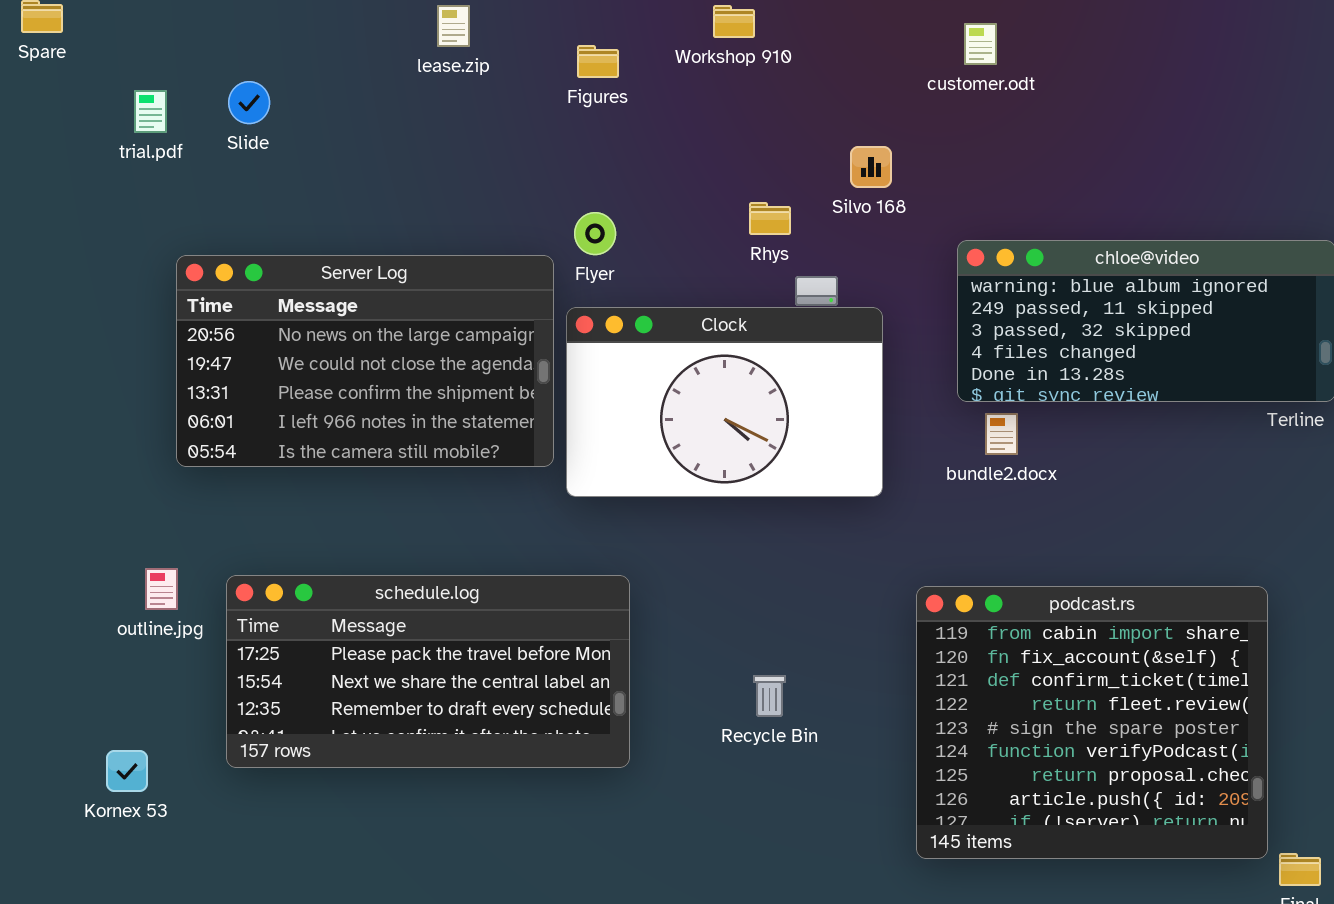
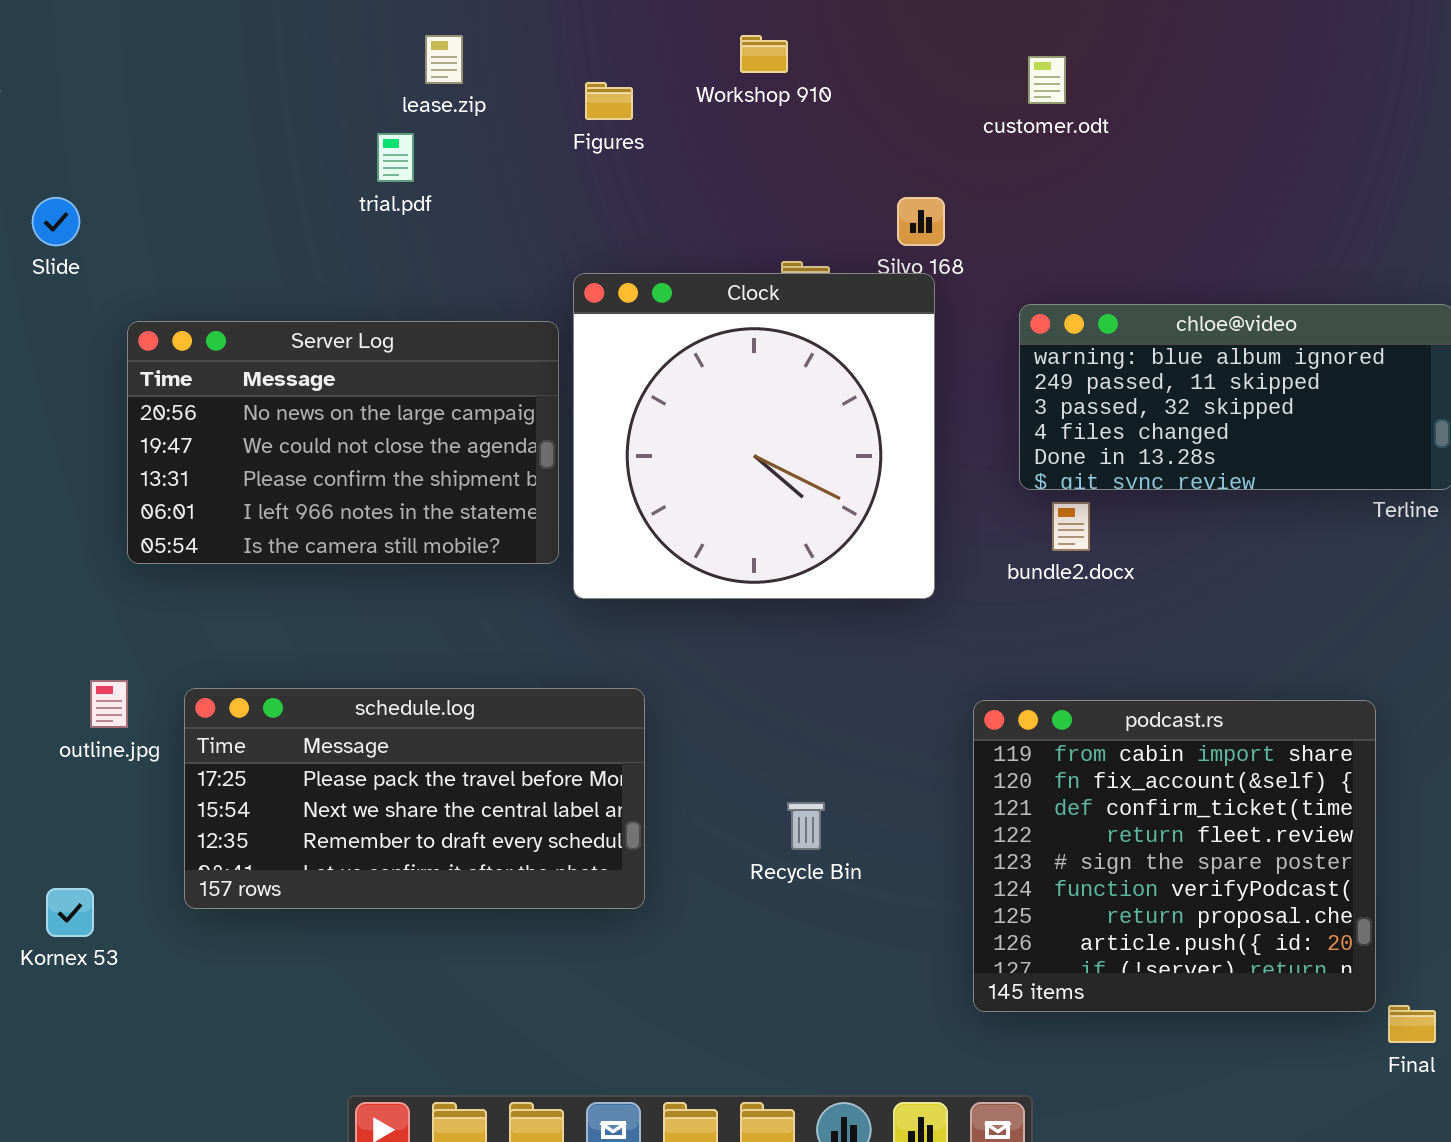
Slide: [228,81,270,124] -> [32,197,80,246], moved
trial.pdf: [134,90,167,133] -> [377,133,414,182], moved
Clock: [566,307,883,497] -> [573,273,935,599], resized

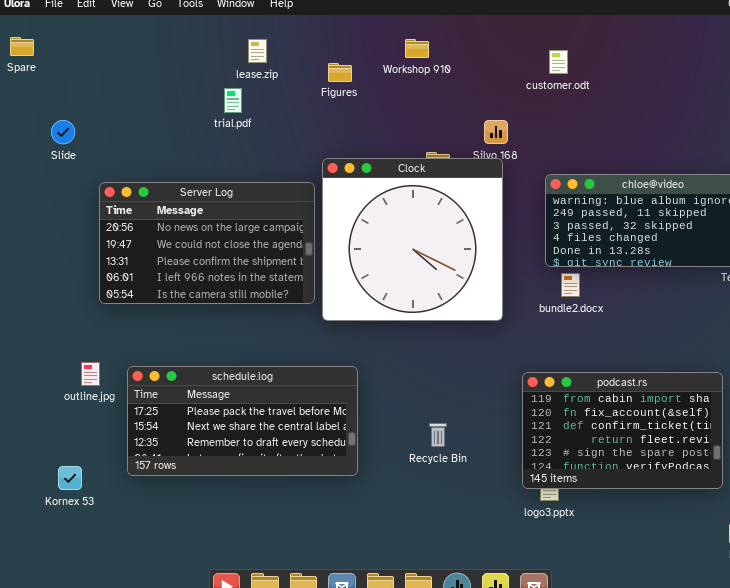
podcast.rs: [973,700,1376,1012] -> [522,372,723,489], resized

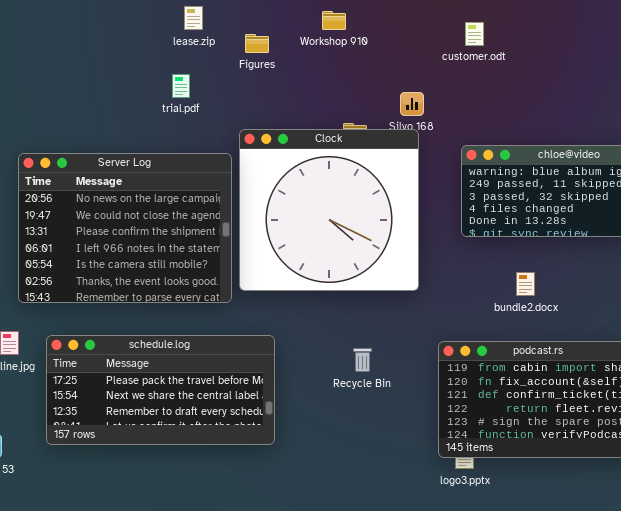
lease.zip: [248,39,267,63] -> [184,6,203,30], moved
trial.pdf: [224,88,242,113] -> [172,74,190,98], moved
Server Log: [99,182,315,304] -> [18,153,232,303], resized
bundle2.docx: [561,273,580,297] -> [516,272,535,296], moved
Recycle Bin: [429,423,447,447] -> [353,348,372,372], moved

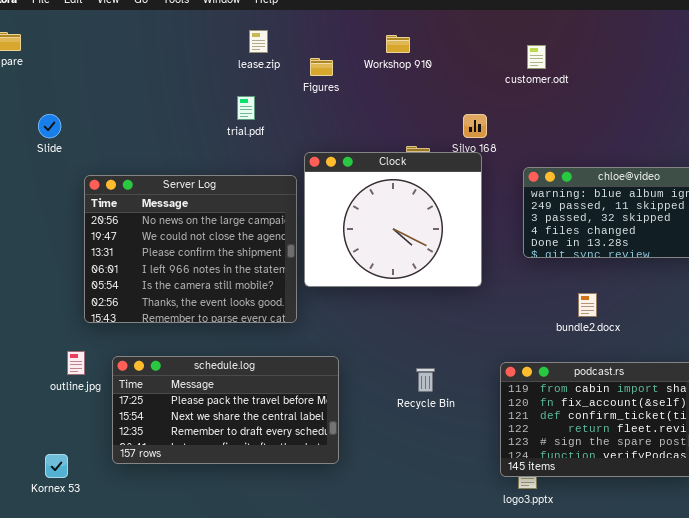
Clock: [239,129,419,291] -> [304,152,482,287], resized

